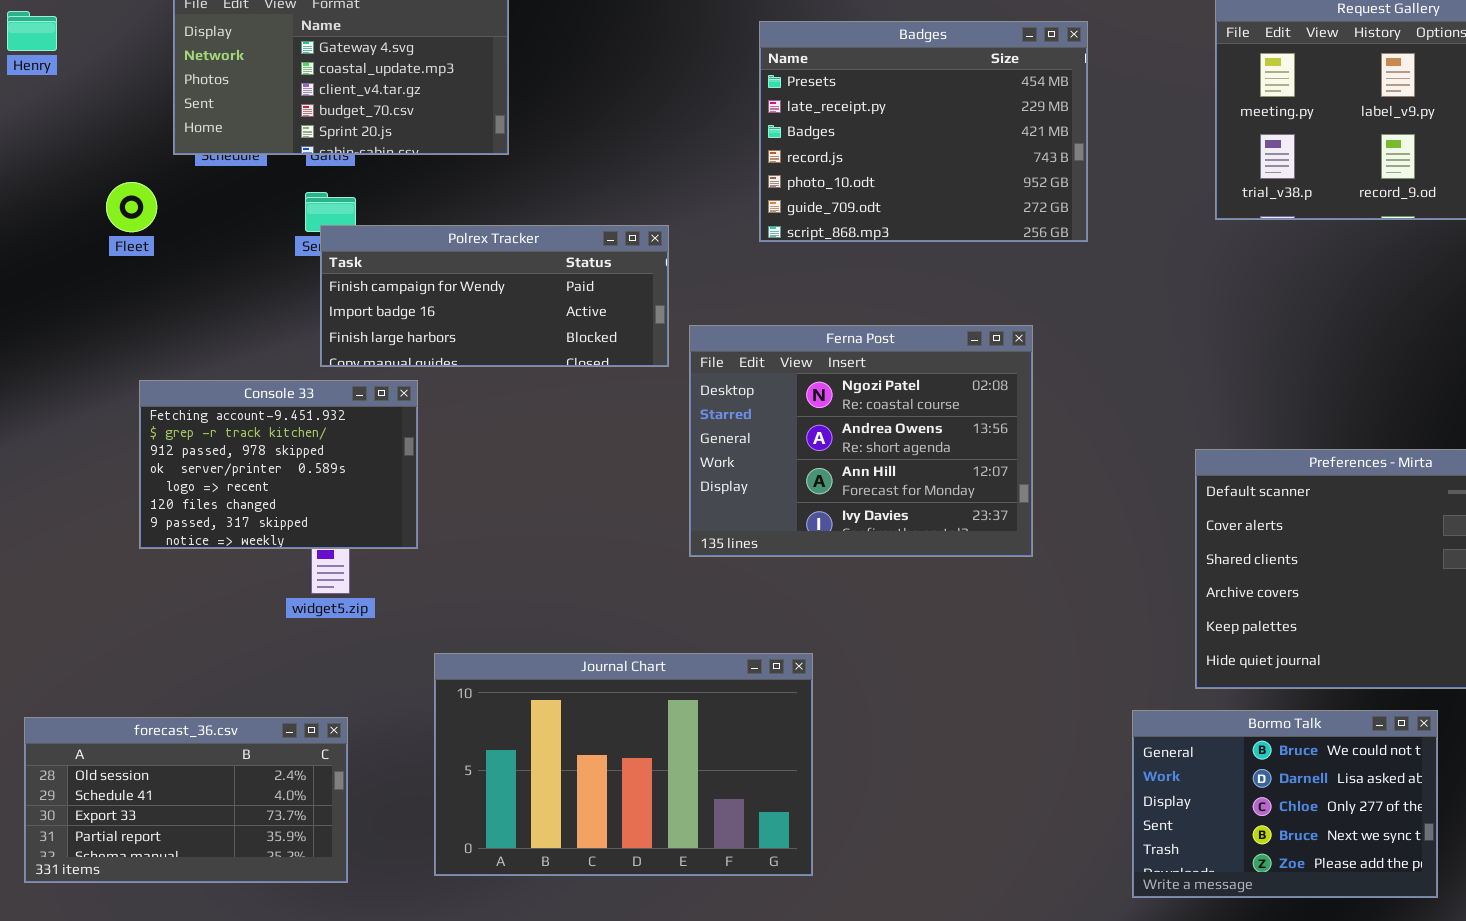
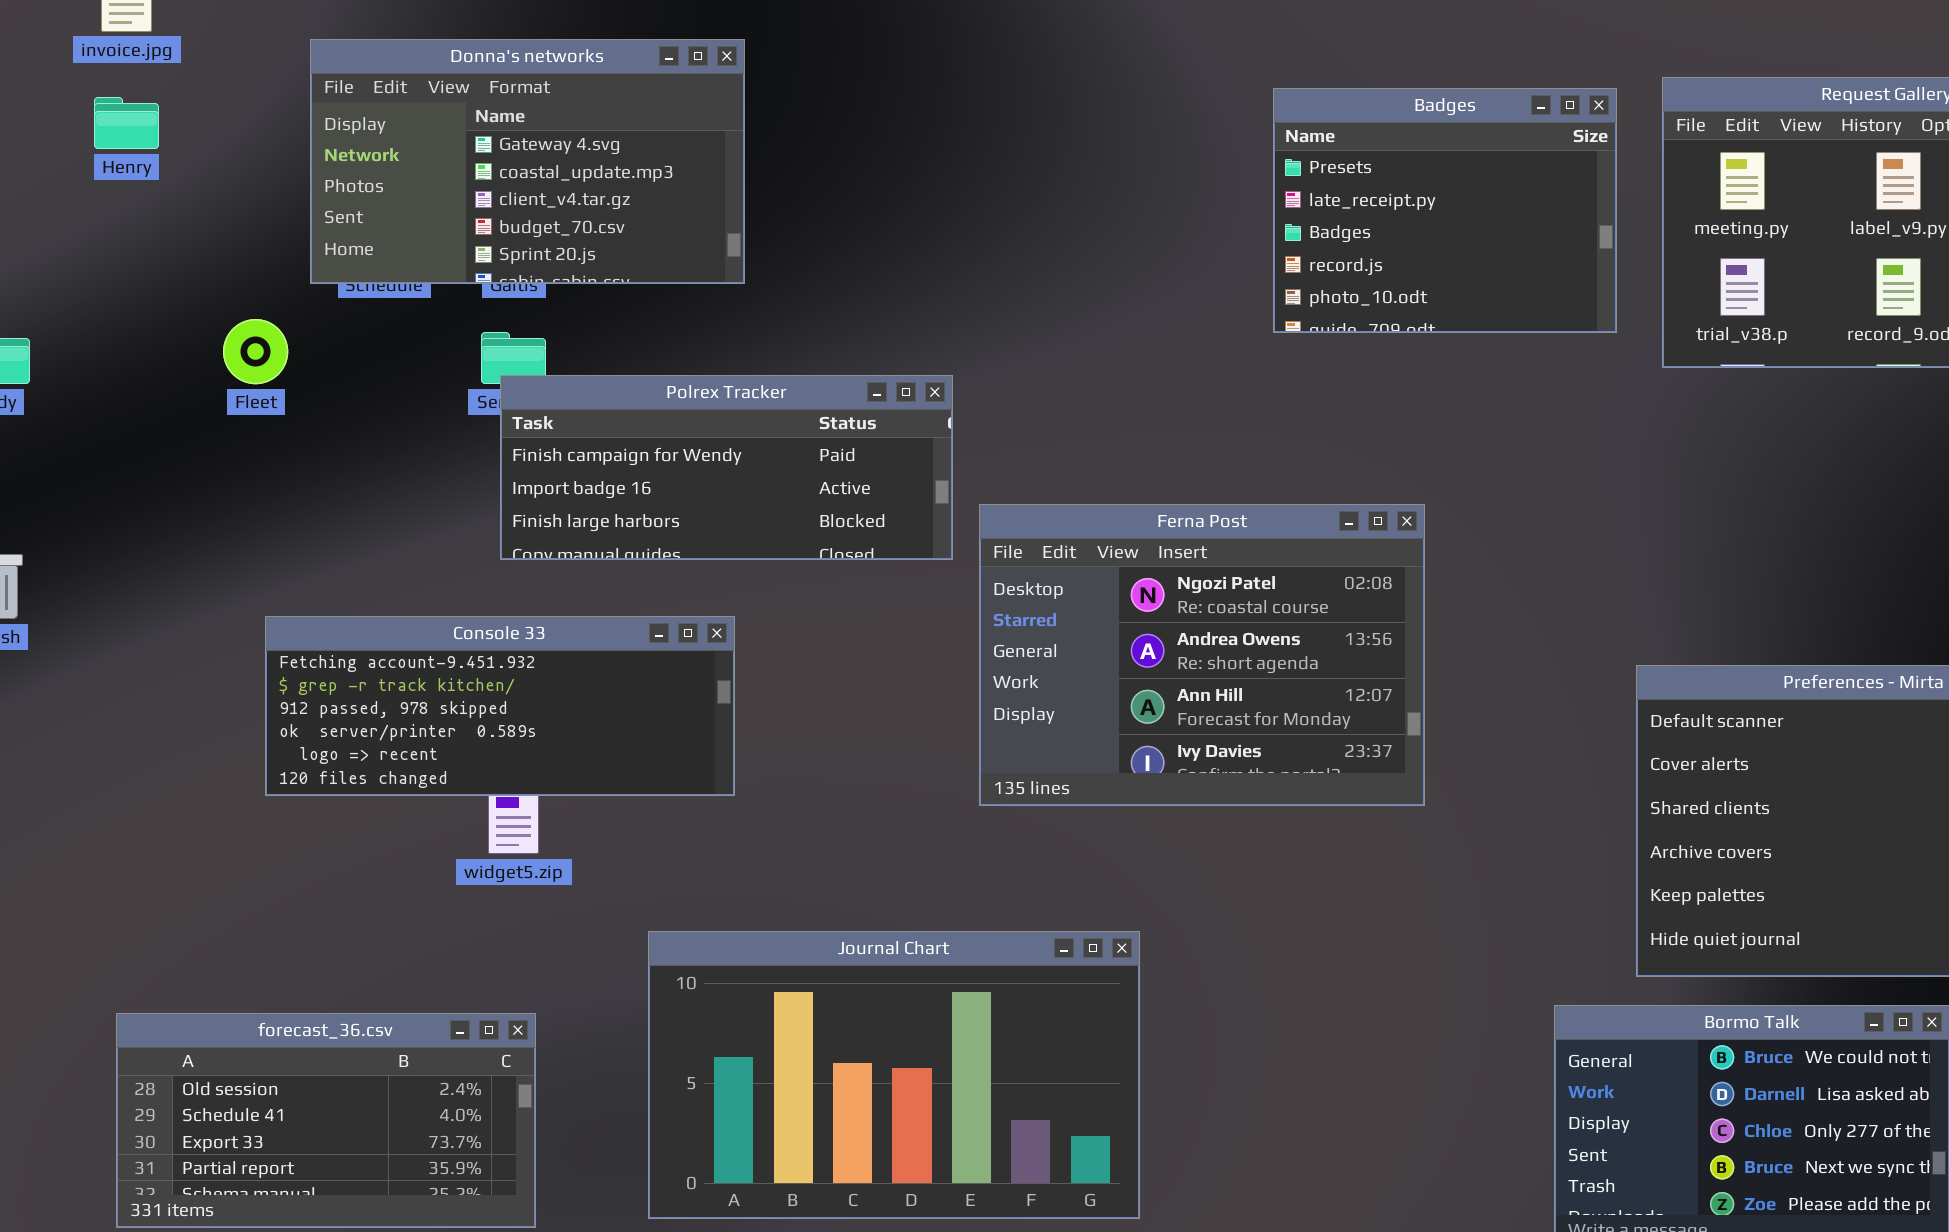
Badges: [759,21,1088,242] -> [1273,88,1617,333], moved, resized
Console 33: [139,380,418,549] -> [265,616,735,796], resized

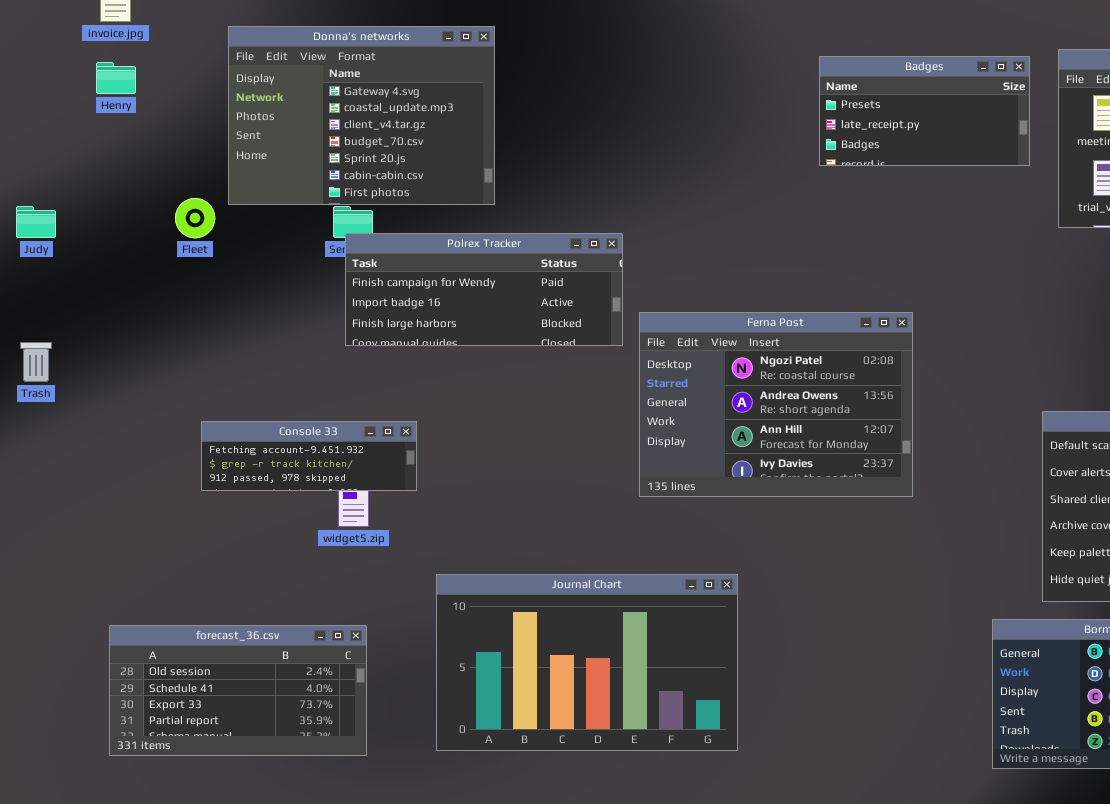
Donna's networks: [310,39,745,284] -> [228,26,495,205], resized
Badges: [1273,88,1617,333] -> [819,56,1030,166], resized
Console 33: [265,616,735,796] -> [201,421,417,491], resized

